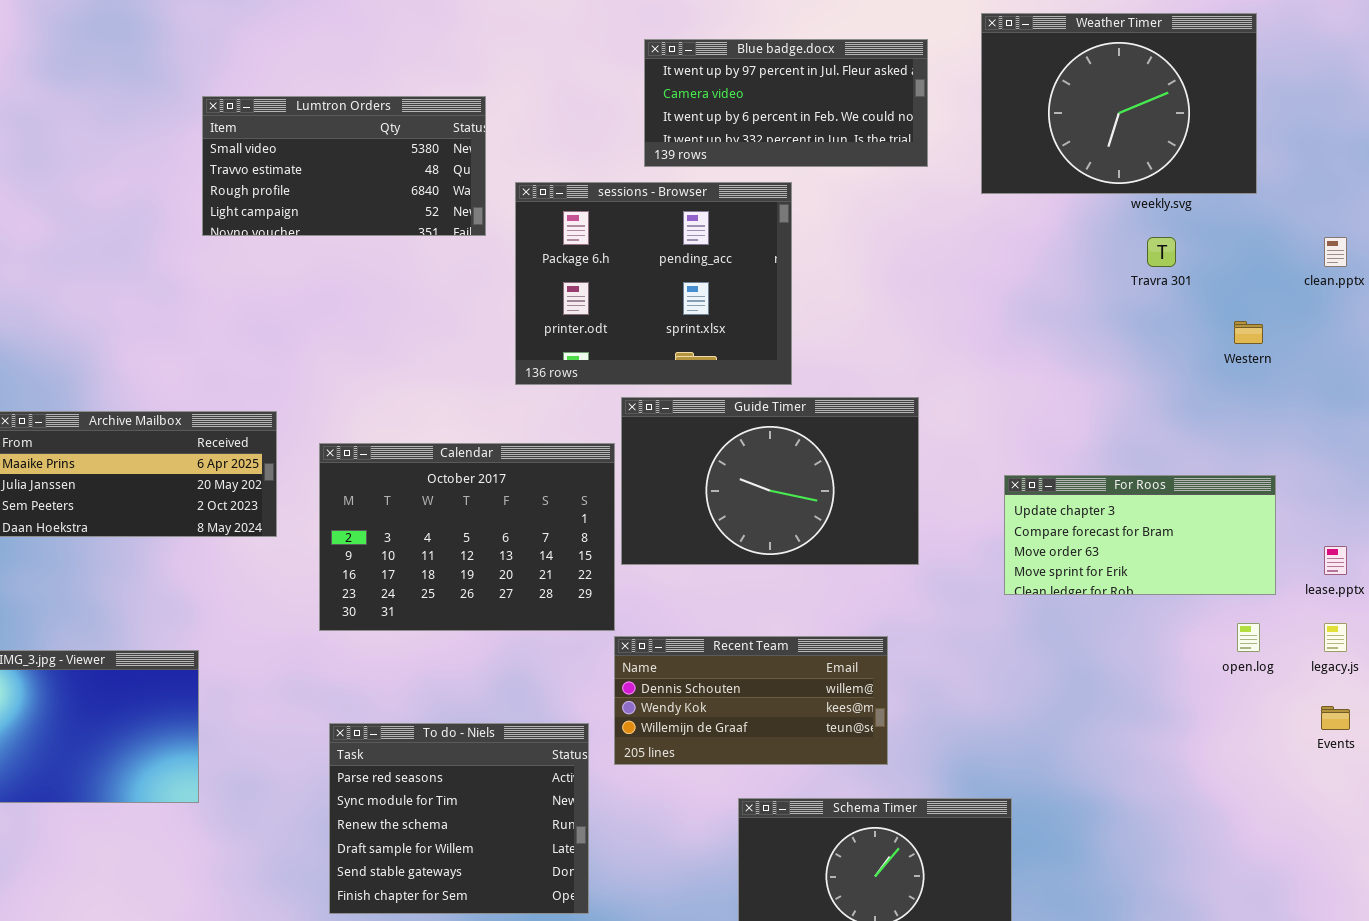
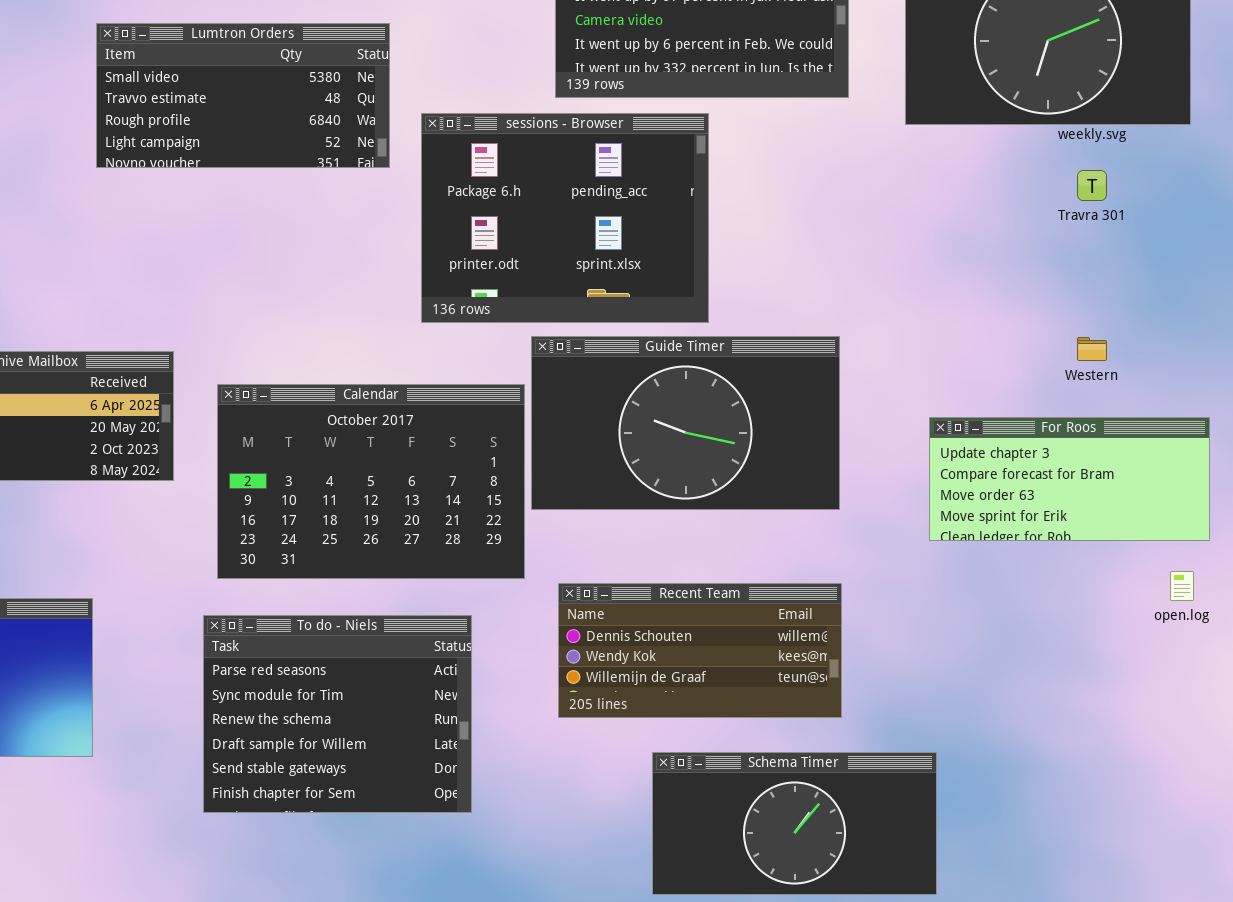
Western: [1234,321,1263,344] -> [1077,337,1107,361], moved
Recent Team: [614,636,888,765] -> [558,583,842,718], moved
To do - Niels: [329,723,589,914] -> [203,615,472,813], moved

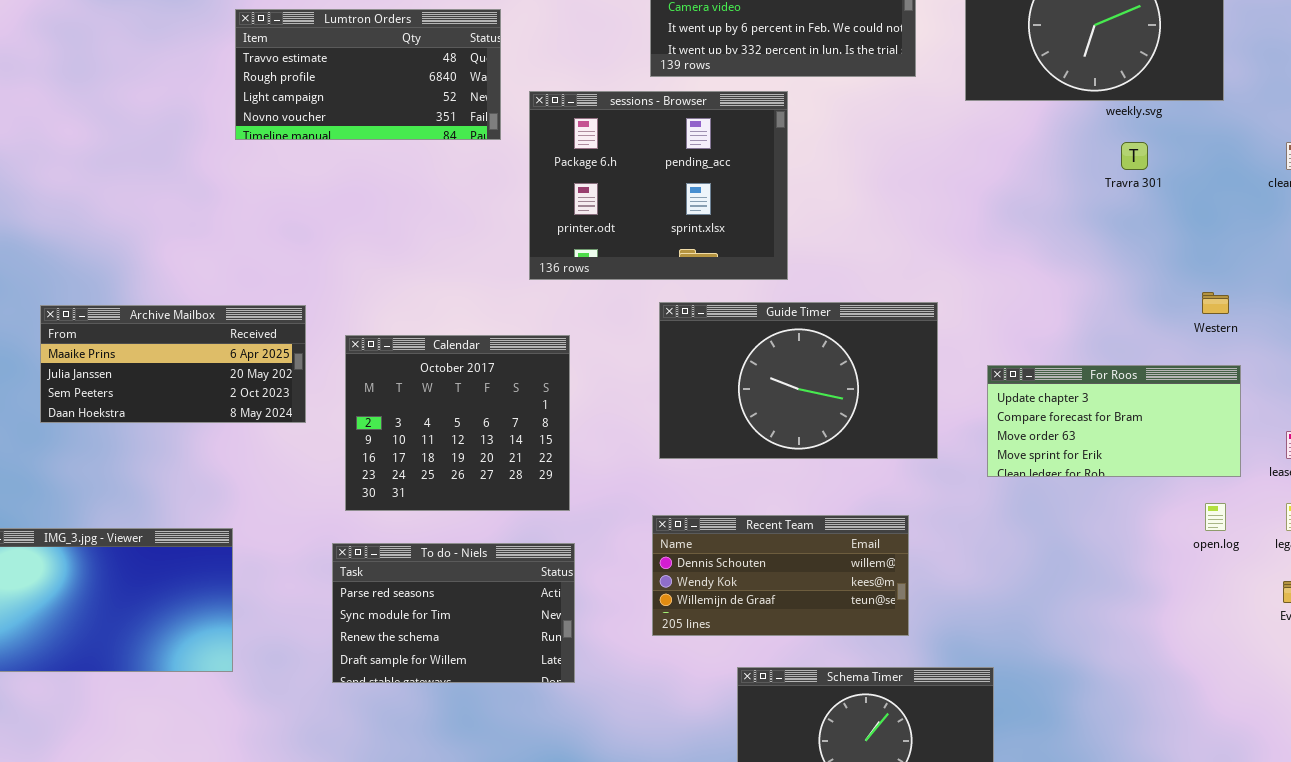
Lumtron Orders: [96,23,390,168] -> [235,9,501,140], scrolled down 1 row
Guide Timer: [531,336,840,510] -> [659,302,938,459], moved
Western: [1077,337,1107,361] -> [1202,292,1229,314], moved
Calendar: [217,384,525,579] -> [345,335,570,511], resized
To do - Niels: [203,615,472,813] -> [332,543,575,683], resized

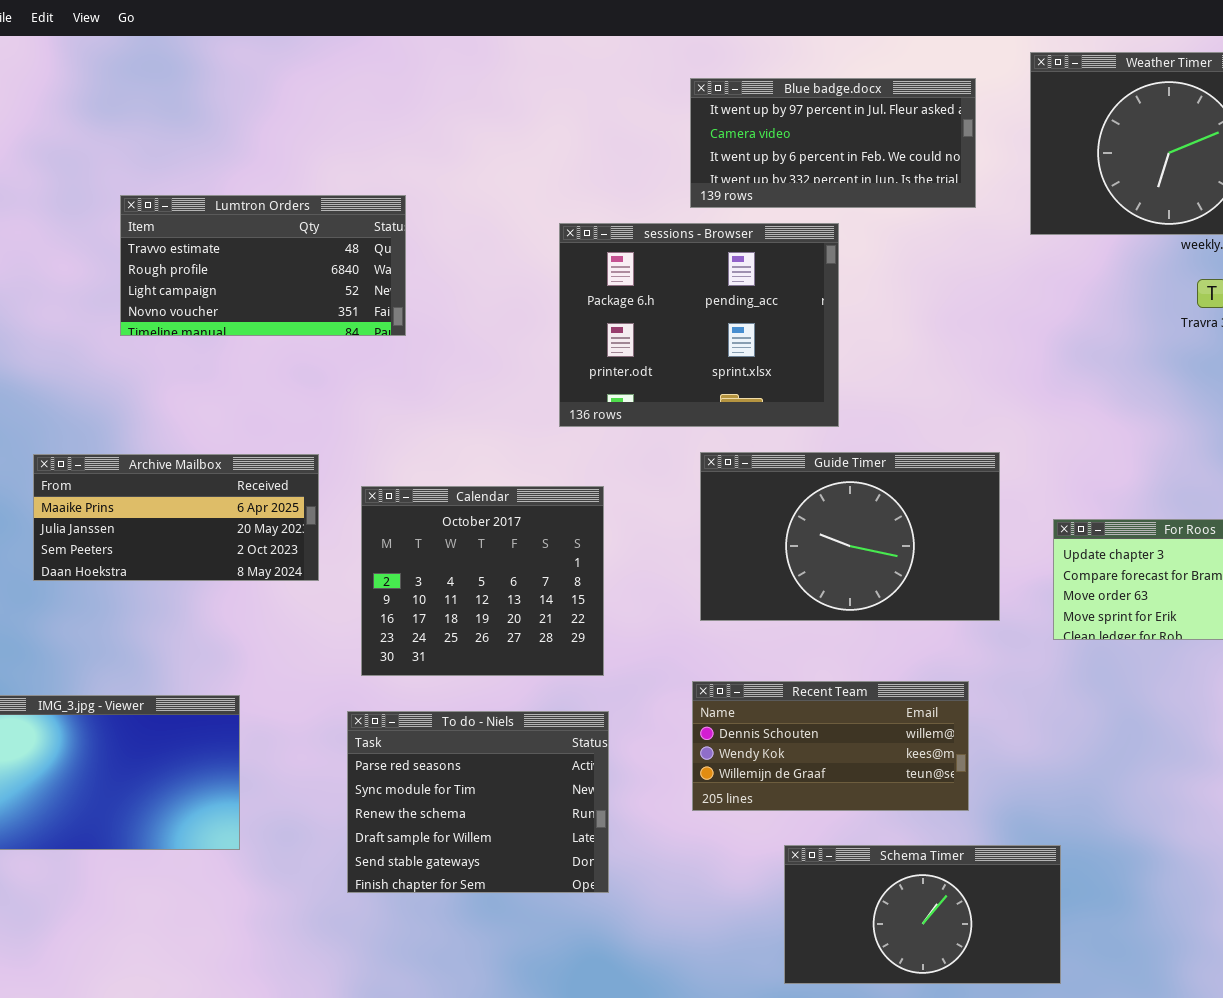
Lumtron Orders: [235,9,501,140] -> [120,195,406,336], moved
To do - Niels: [332,543,575,683] -> [347,711,609,893], resized

